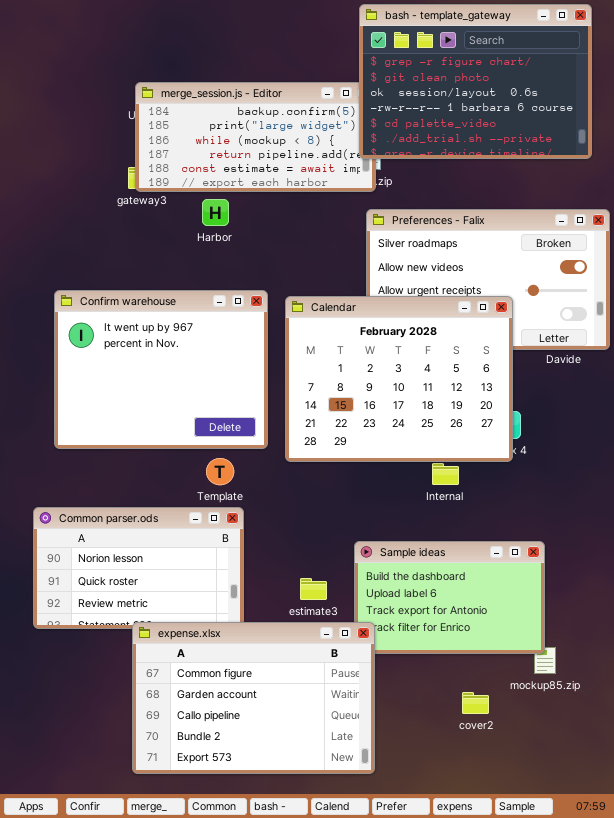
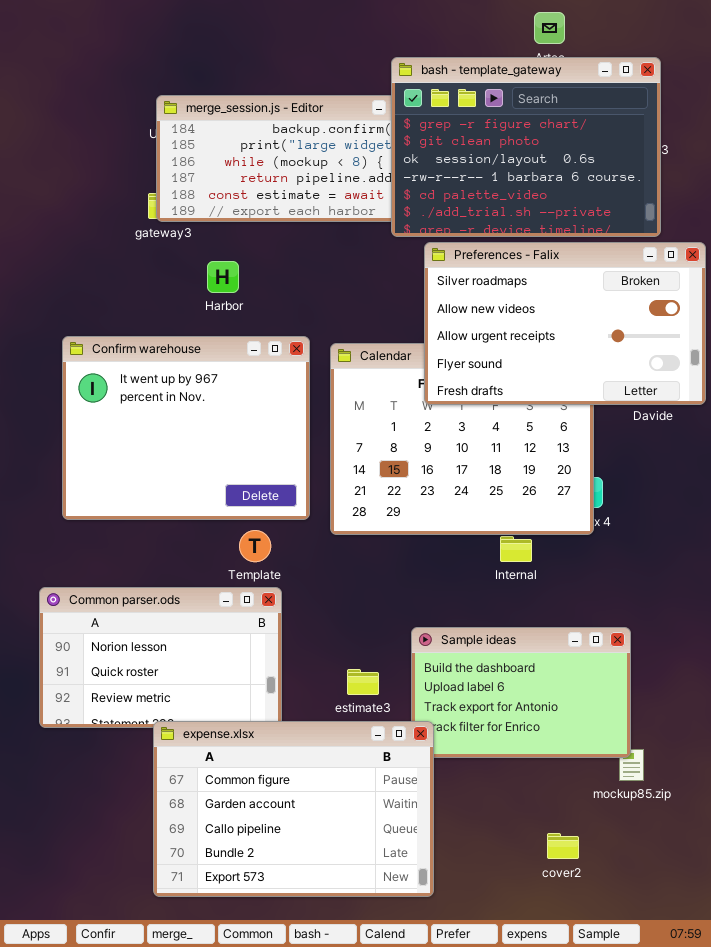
bash - template_gateway: [359,4,592,159] -> [391,57,661,237], moved
Harbor: [202,199,229,226] -> [207,261,239,293], moved
Preferences - Falix: [366,209,610,350] -> [424,242,706,405], raised
cover2: [462,692,489,714] -> [547,833,579,859], moved

